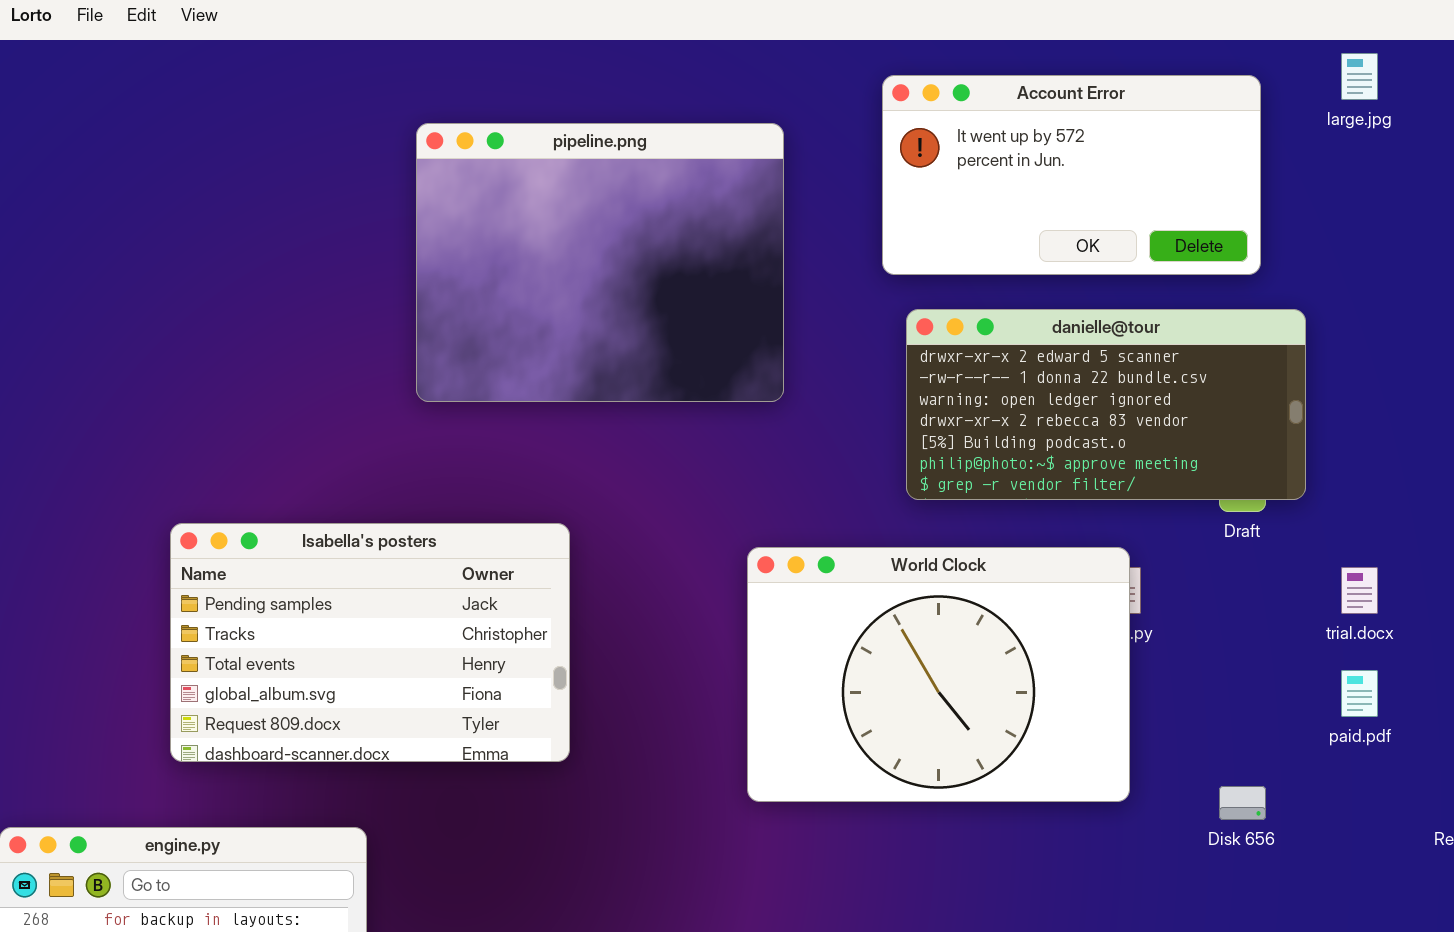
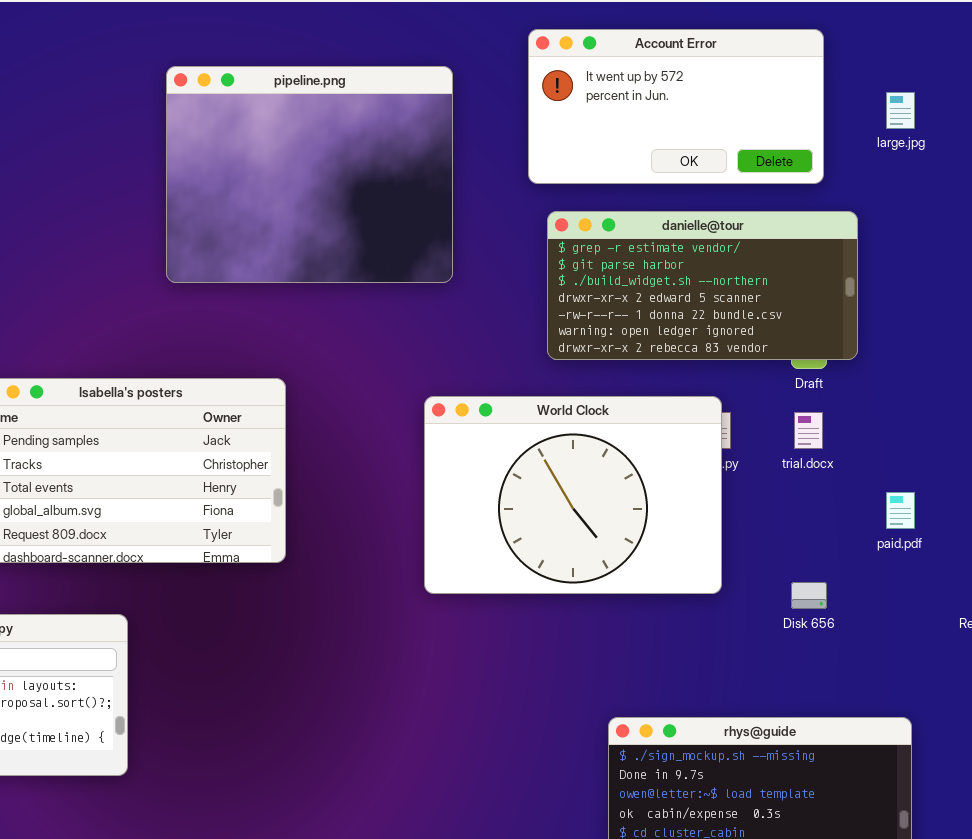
large.jpg: [1341,53,1378,100] -> [886,92,915,129], moved
danielle@tour: [906,309,1306,500] -> [547,211,858,360], scrolled up 3 rows
trial.docx: [1341,567,1378,614] -> [794,412,823,449], moved

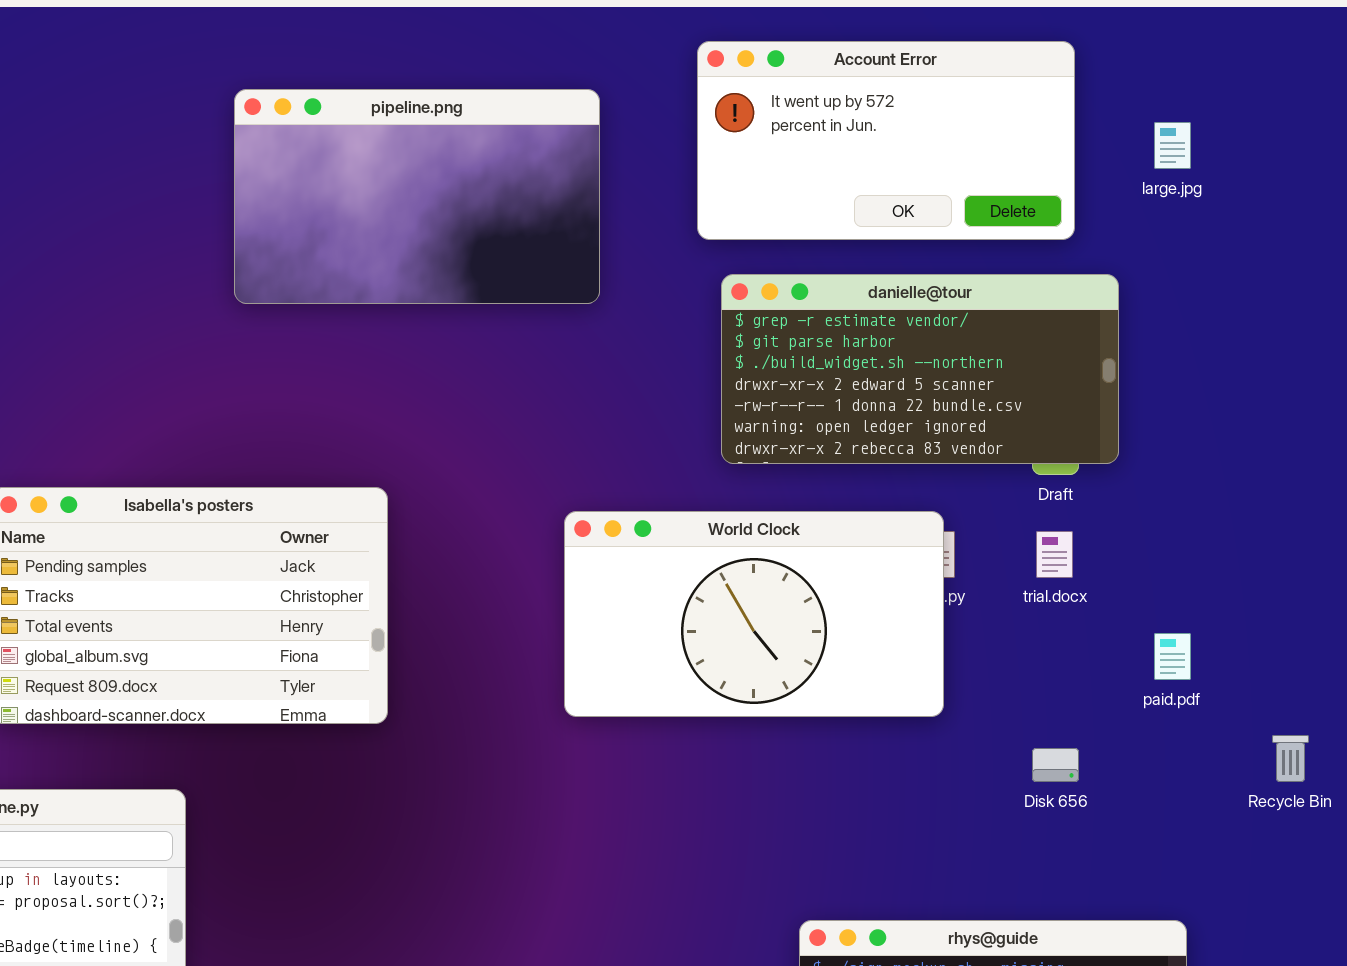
pipeline.png: [166,66,453,283] -> [234,89,600,304], resized
World Clock: [424,396,722,594] -> [564,511,944,717], resized

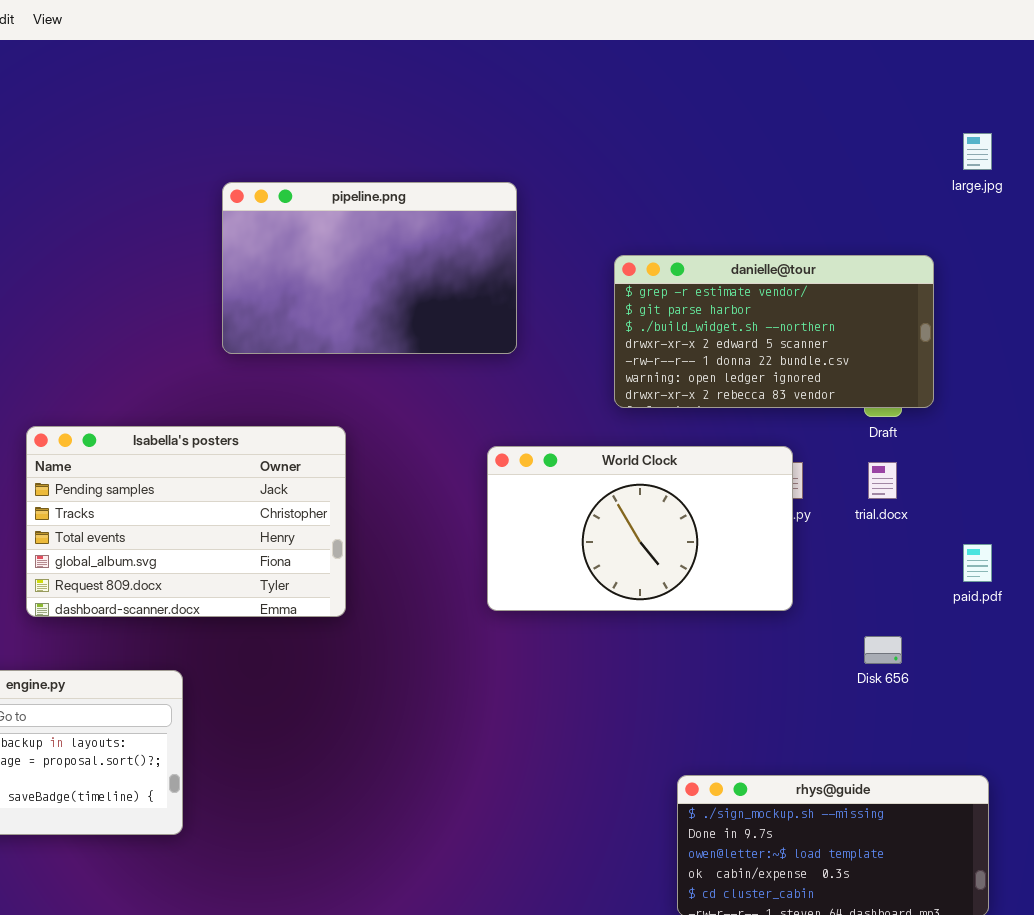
Account Error: [697,41,1075,240] -> none, closed
pipeline.png: [234,89,600,304] -> [222,182,517,354], moved

